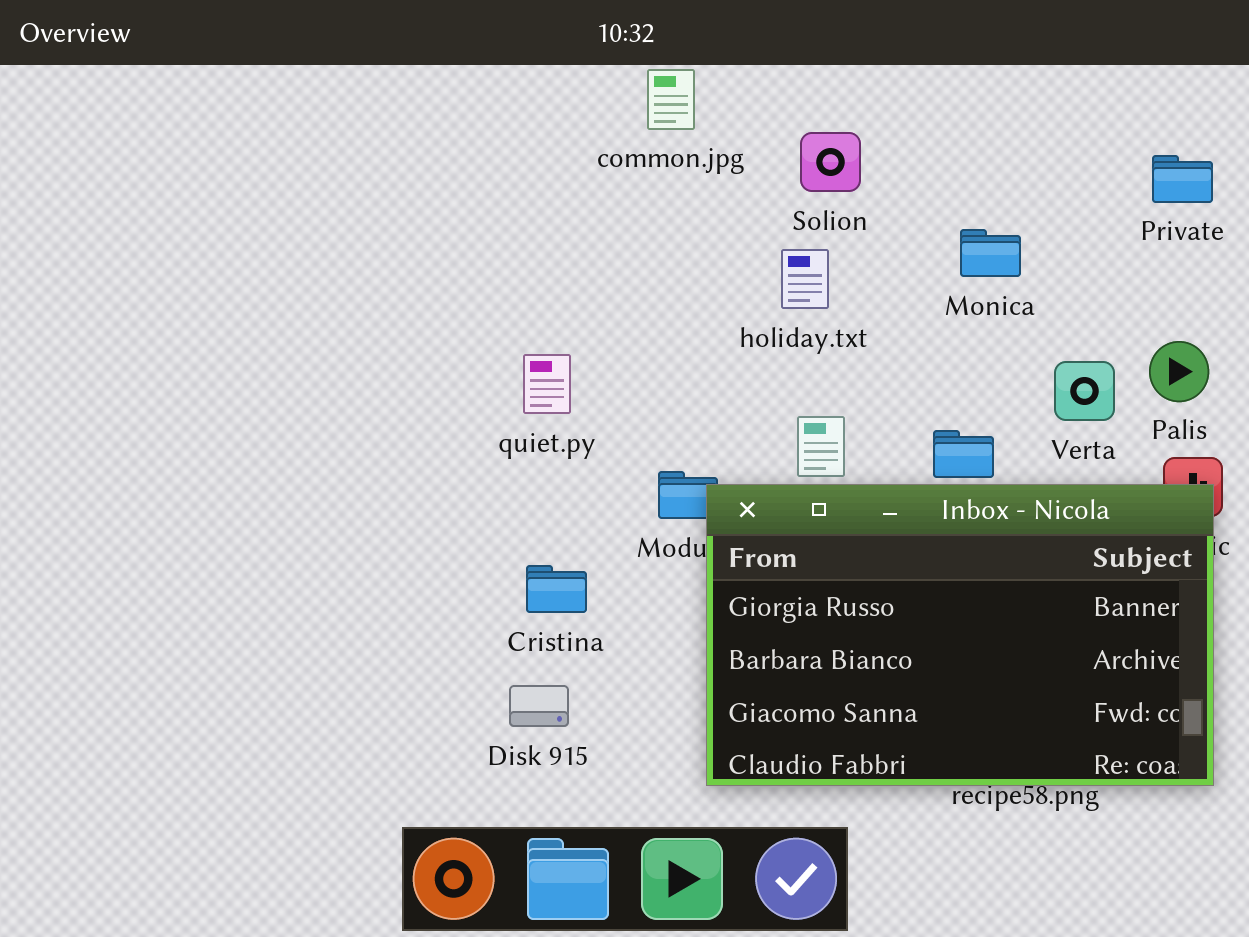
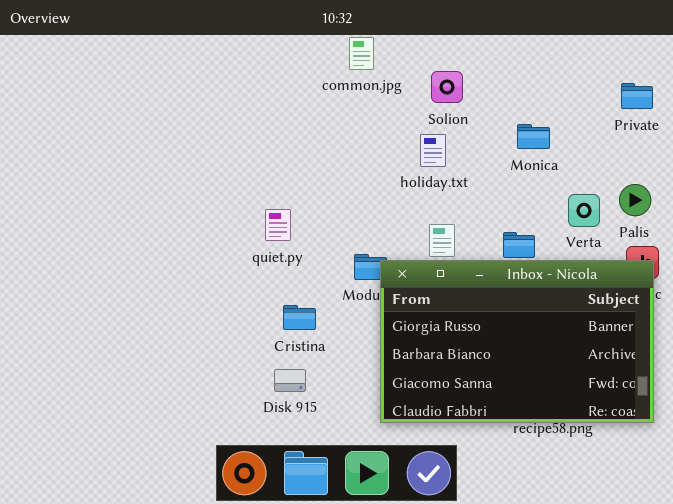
quiet.py: [523,354,571,414] -> [265,209,291,241], moved

